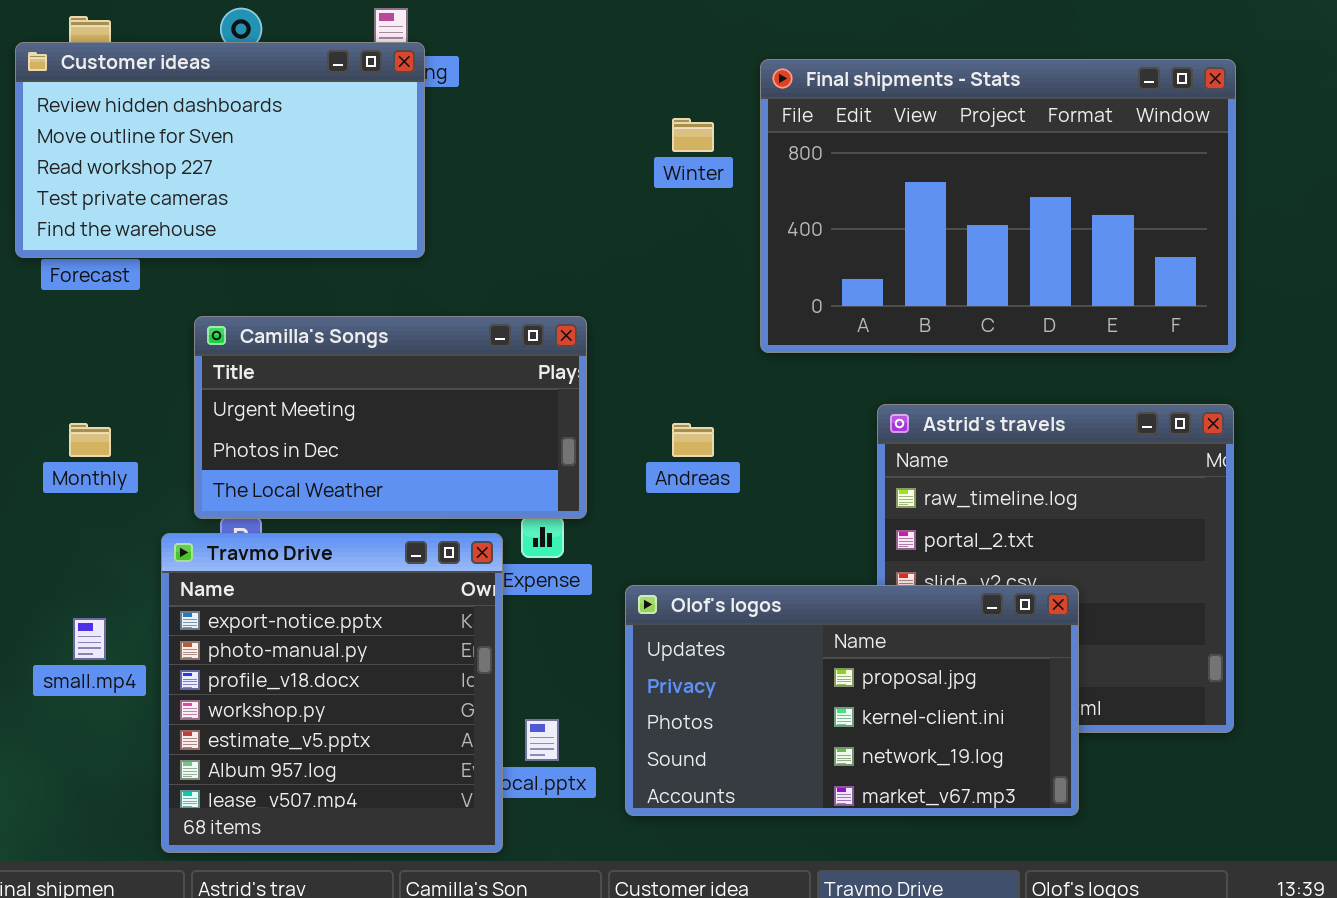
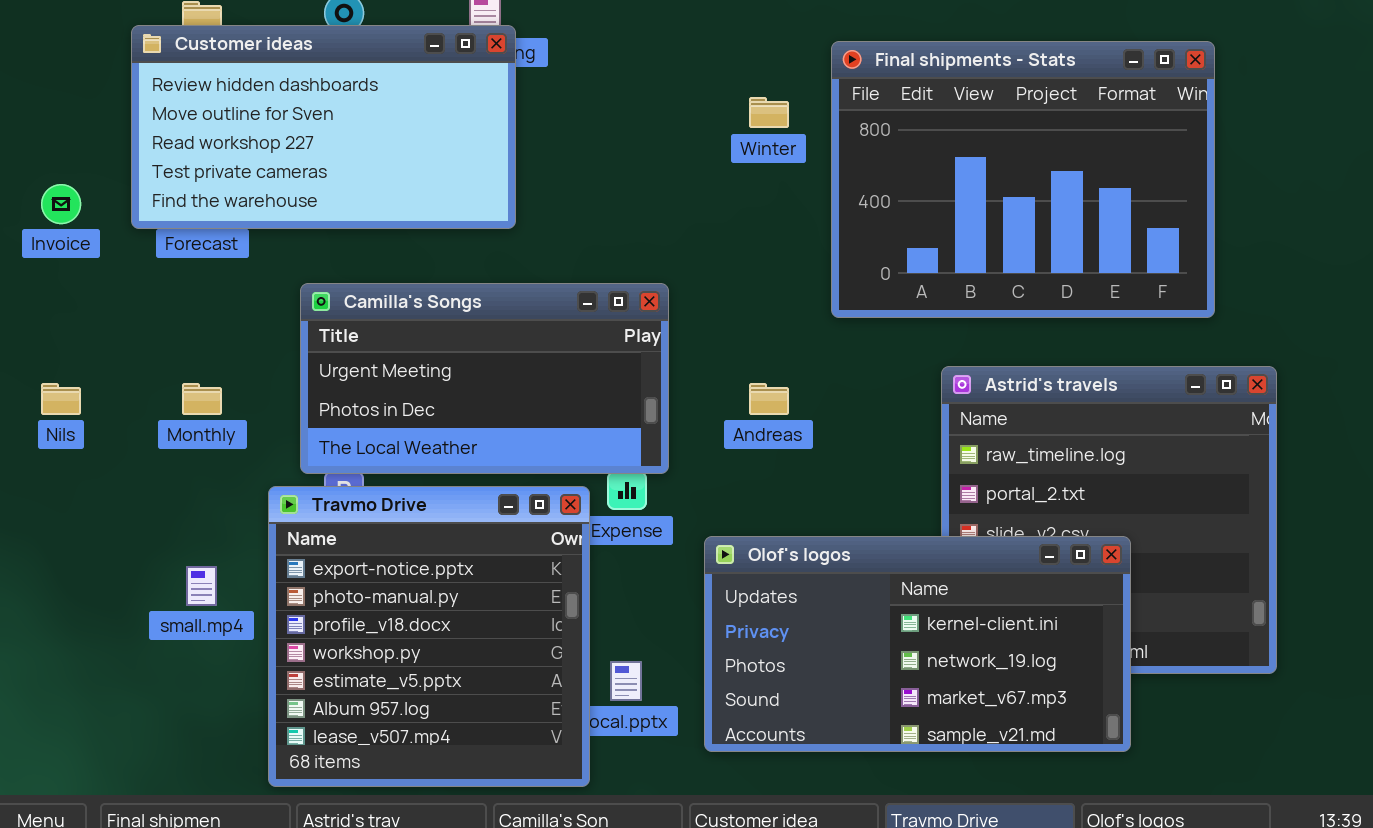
Final shipments - Stats: [760,59,1236,353] -> [831,41,1215,318], resized
Olof's logos: [625,585,1079,816] -> [704,536,1131,752], scrolled down 1 row

